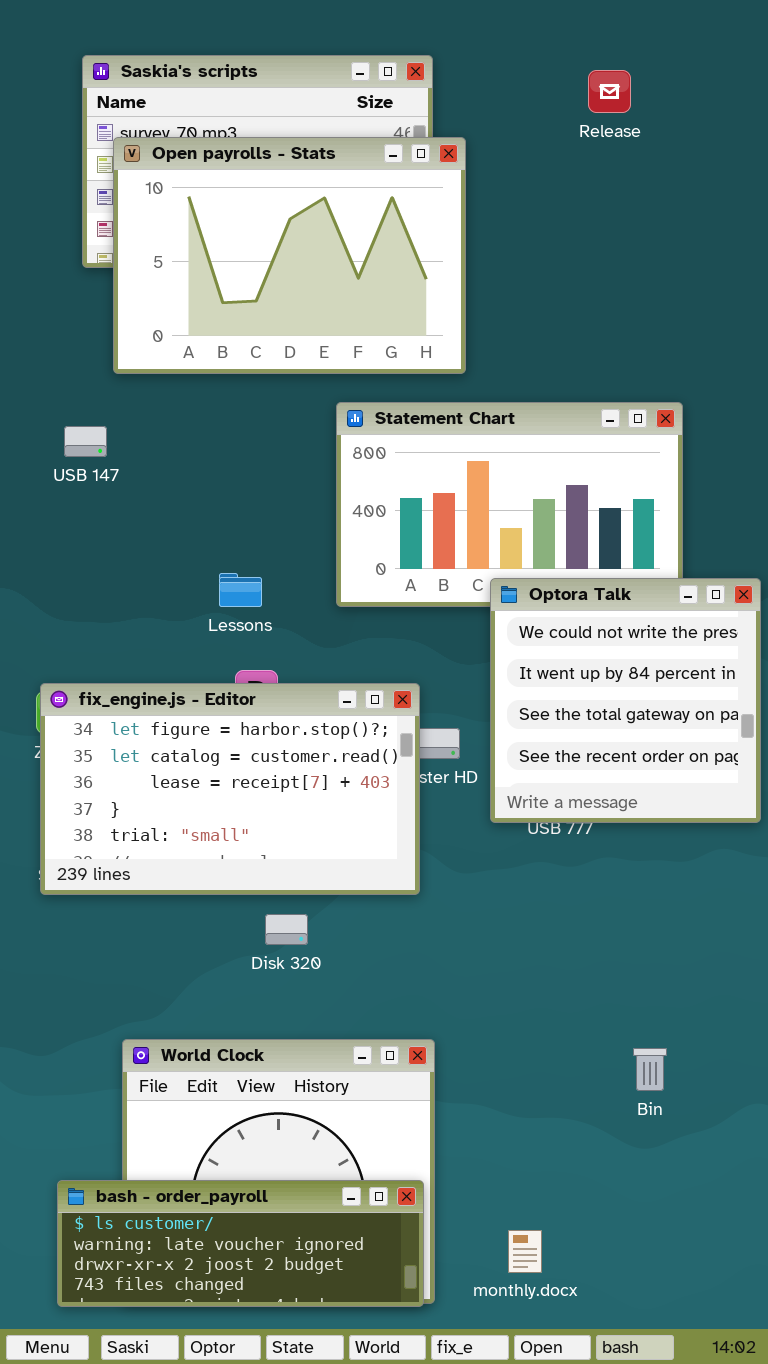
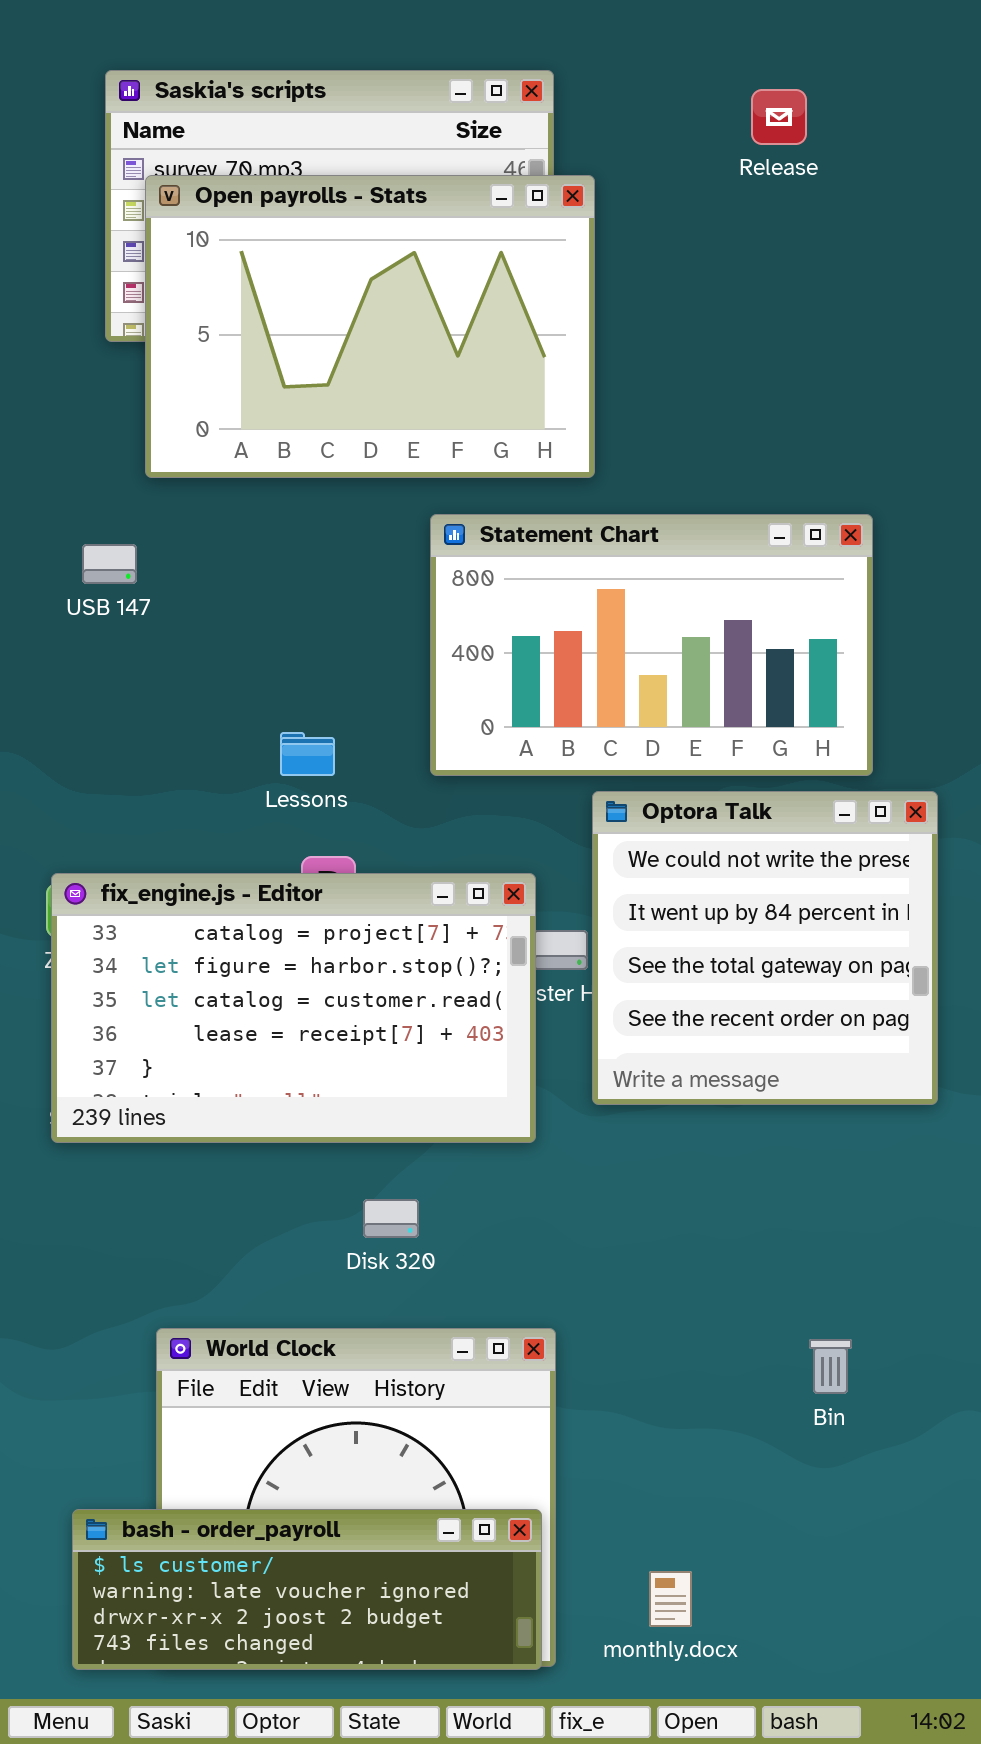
Optora Talk: [490,578,761,823] -> [592,791,938,1105], moved
fix_engine.js - Editor: [40,683,420,895] -> [51,873,536,1143], scrolled up 1 row
Disk 320: [265,914,308,945] -> [363,1199,419,1238], moved

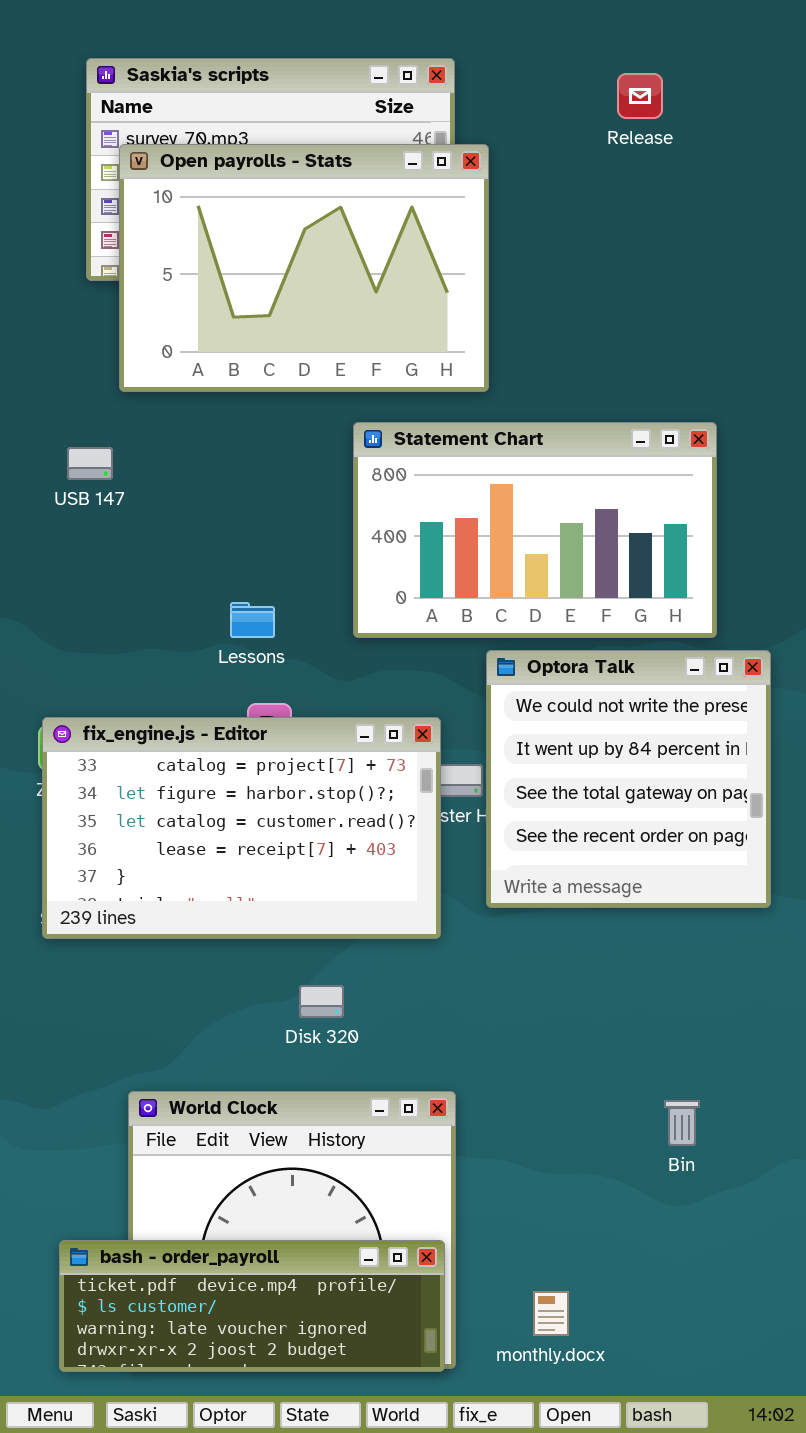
bash - order_payroll: [72,1509,542,1670] -> [59,1240,445,1372], scrolled up 1 row

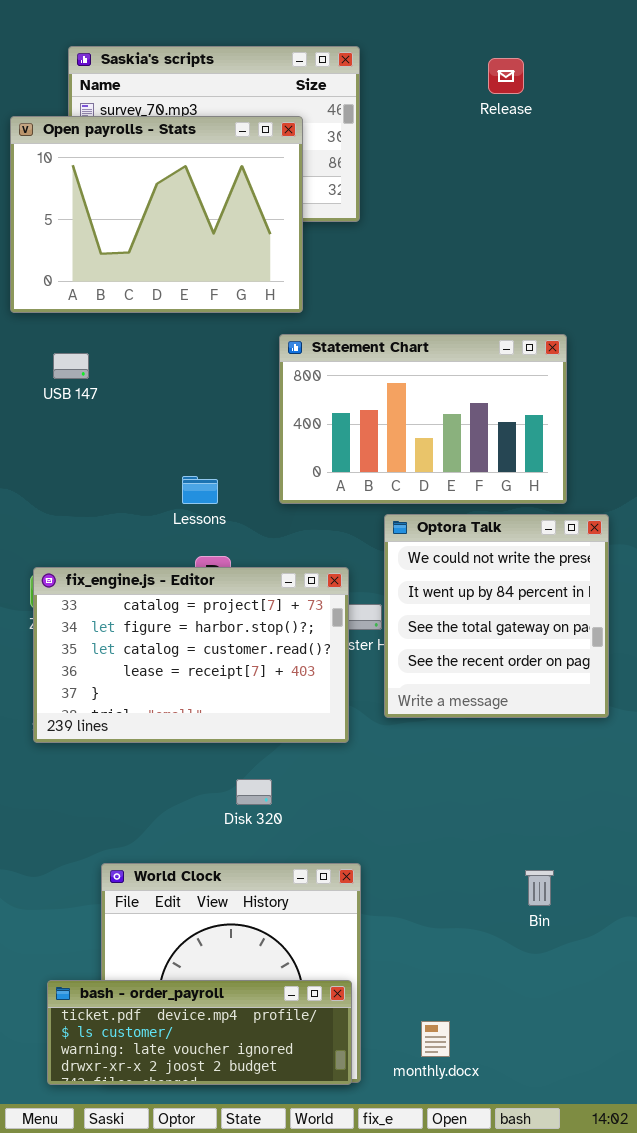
Open payrolls - Stats: [119,144,489,392] -> [10,116,303,313], moved

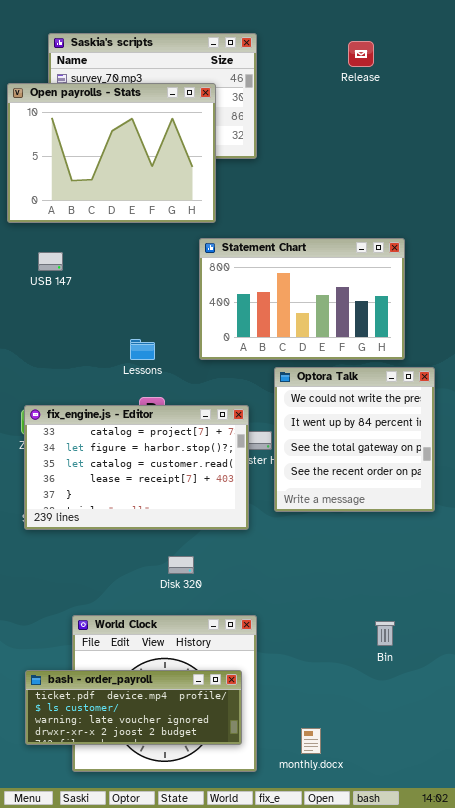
bash - order_payroll: [47,980,352,1085] -> [25,670,242,745], moved

